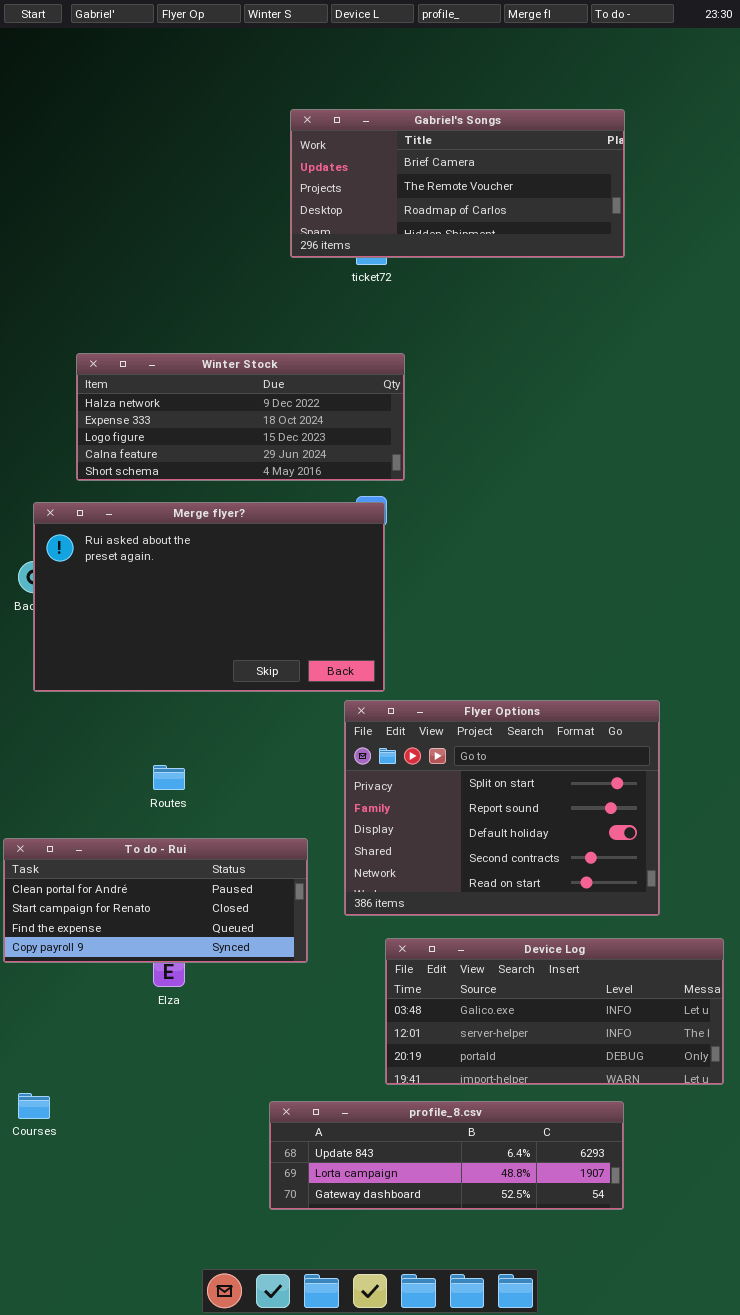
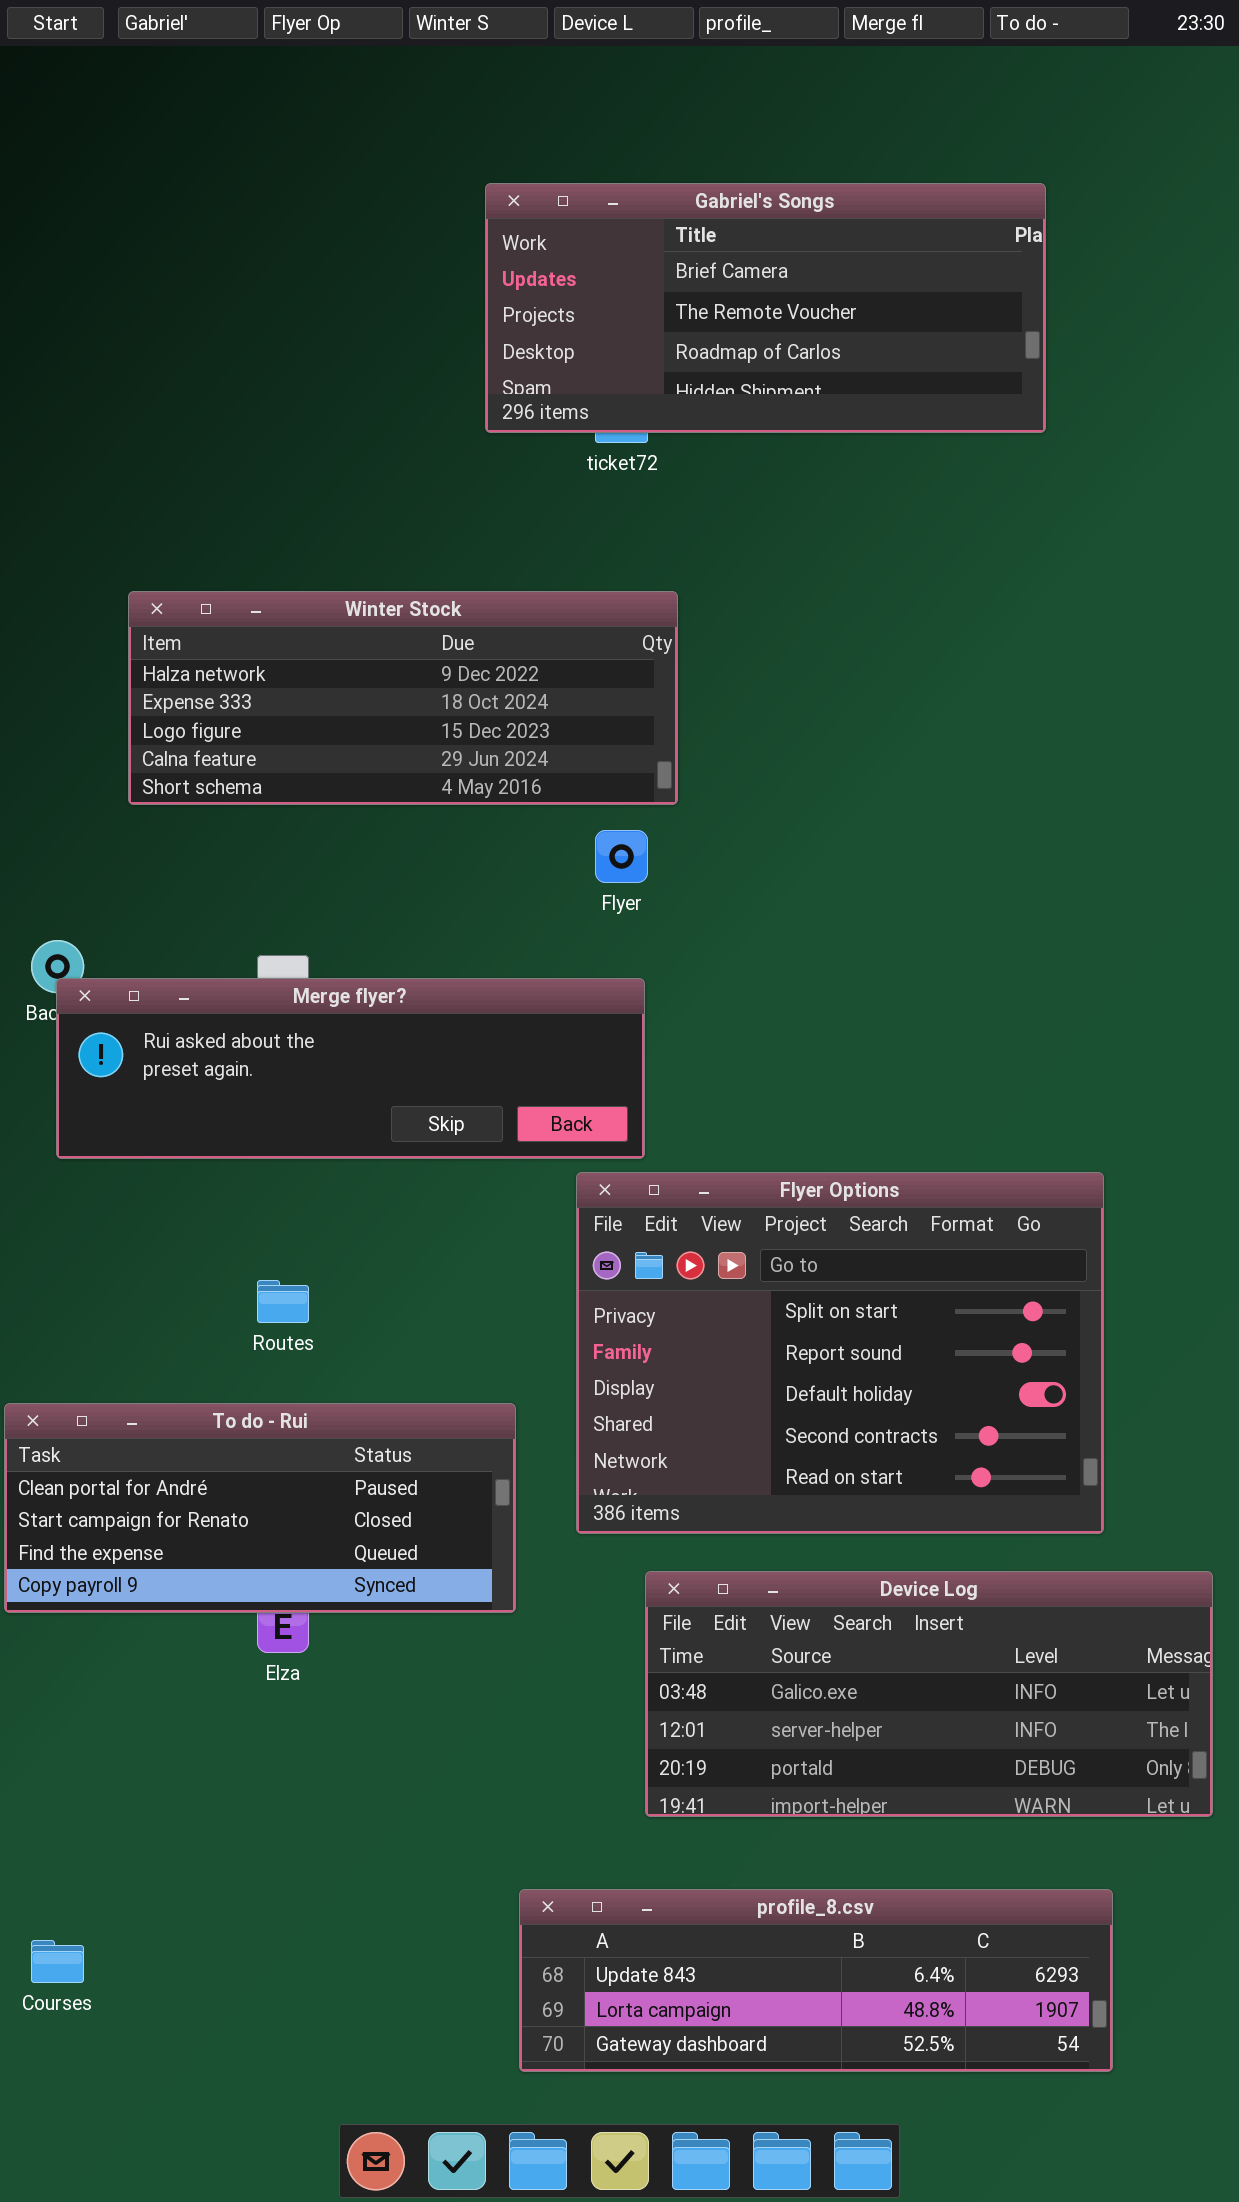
Merge flyer?: [33,502,385,692] -> [56,978,645,1159], resized
Courses: [18,1093,50,1119] -> [31,1940,84,1983], moved
profile_8.csv: [269,1101,624,1210] -> [519,1889,1113,2072], moved

